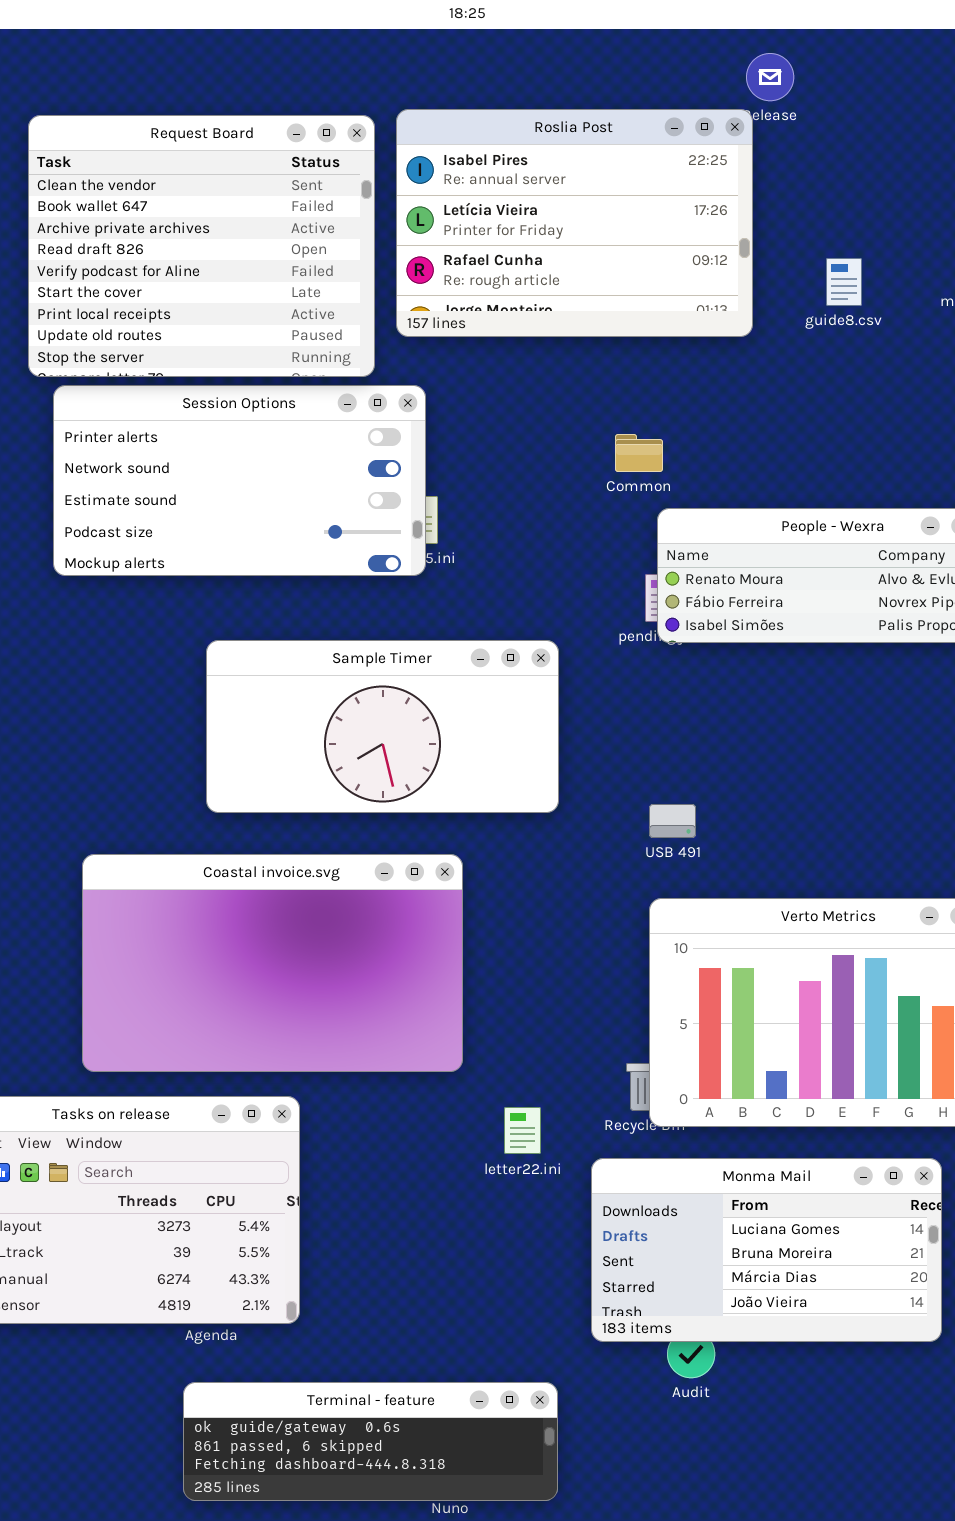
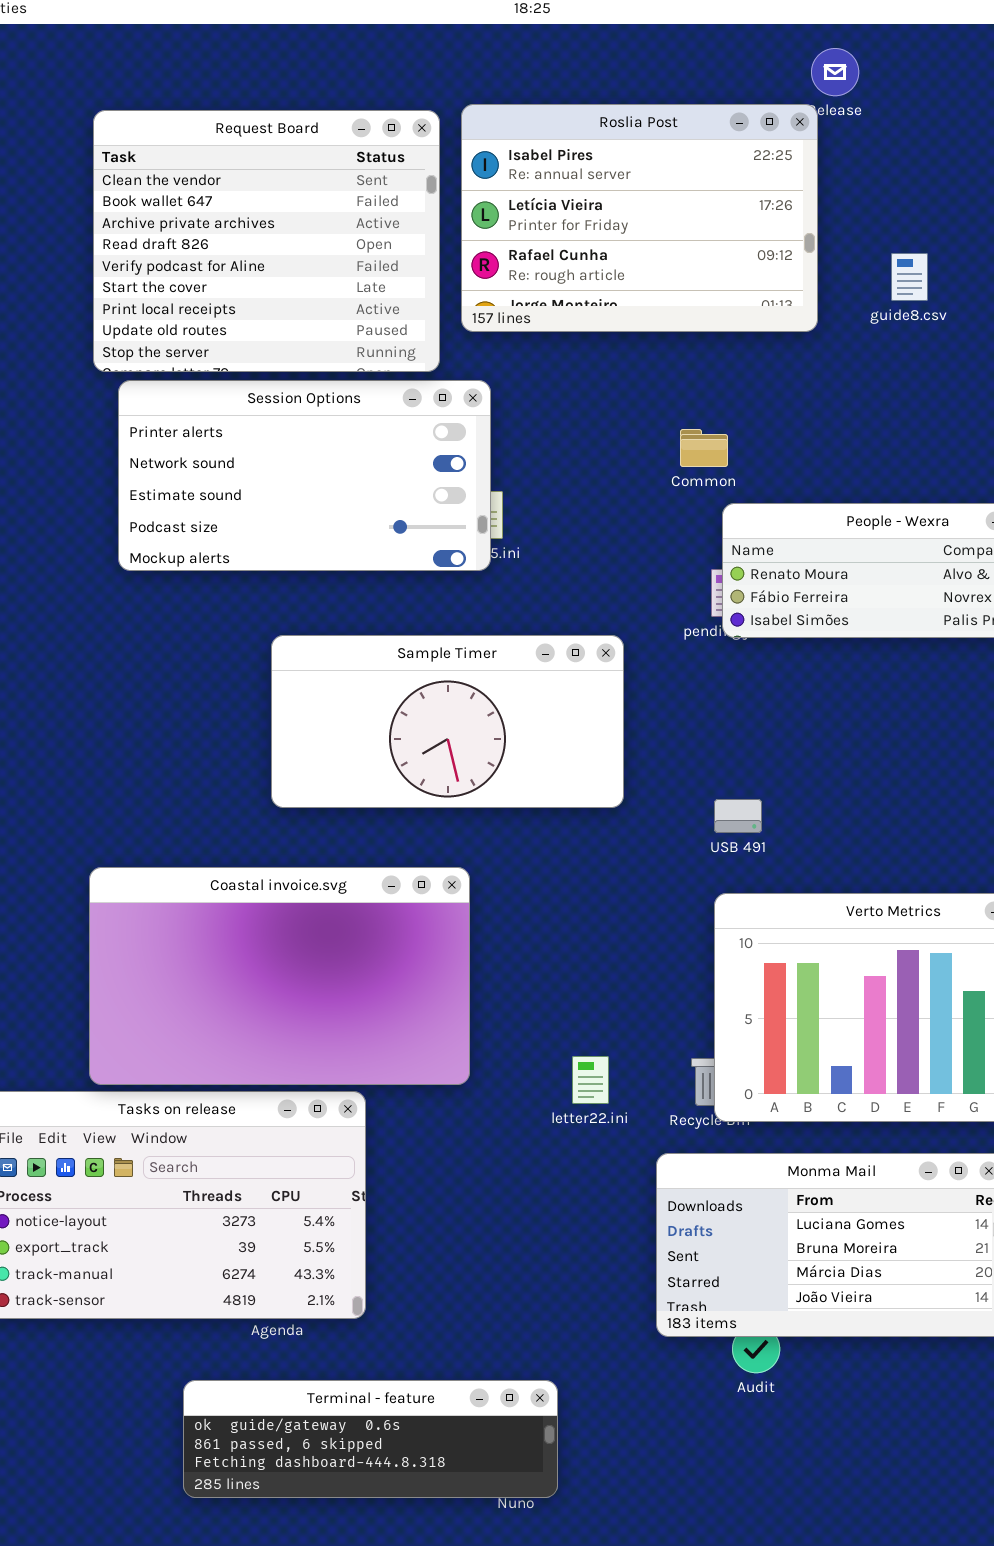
Coastal invoice.svg: [82,854,463,1072] -> [89,867,470,1085], moved
letter22.ini: [504,1107,541,1154] -> [572,1056,609,1104], moved
Terminal - feature: [183,1382,558,1501] -> [183,1380,558,1498], moved

